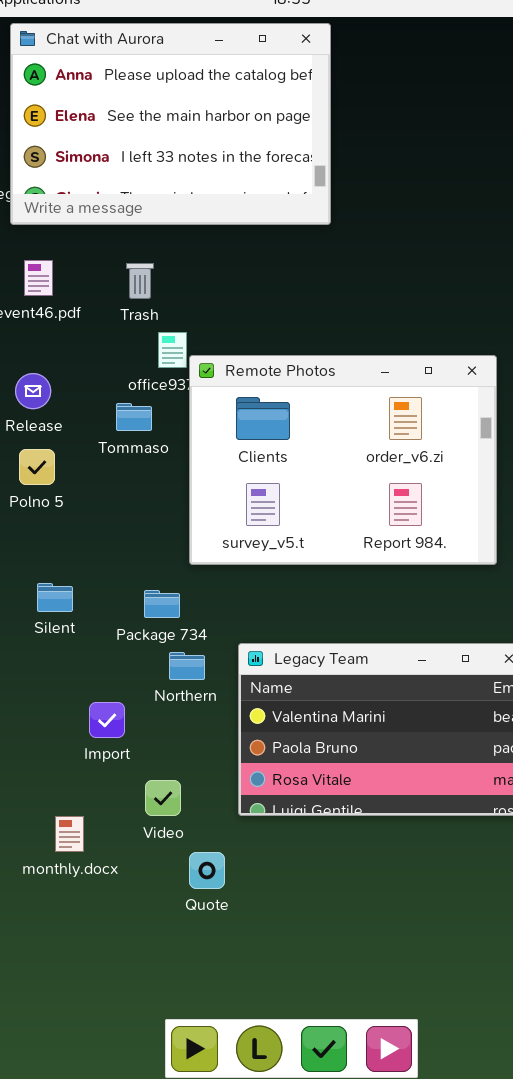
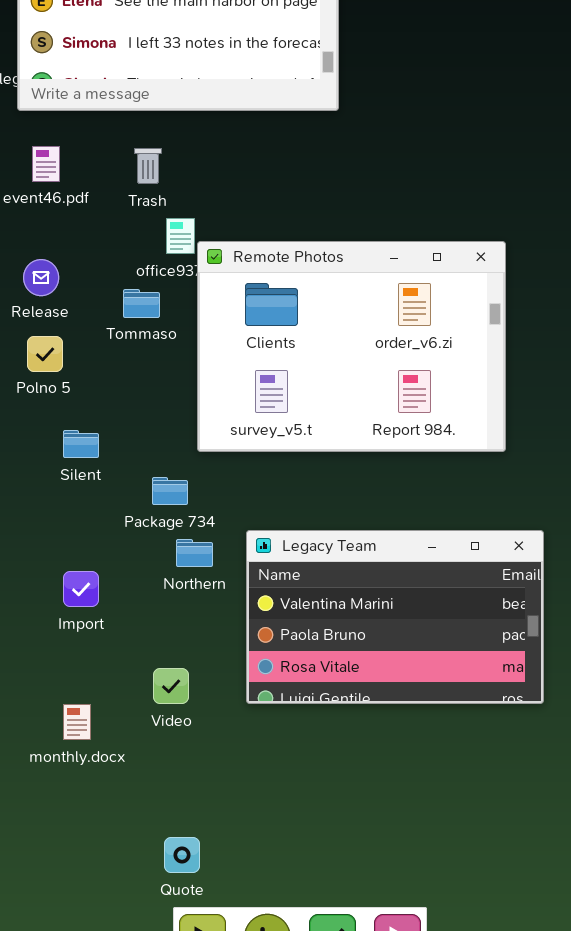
Silent: [37,583,73,612] -> [63,430,99,458], moved
Import: [89,702,125,738] -> [63,571,99,607], moved
Quote: [189,852,225,889] -> [164,837,200,873], moved

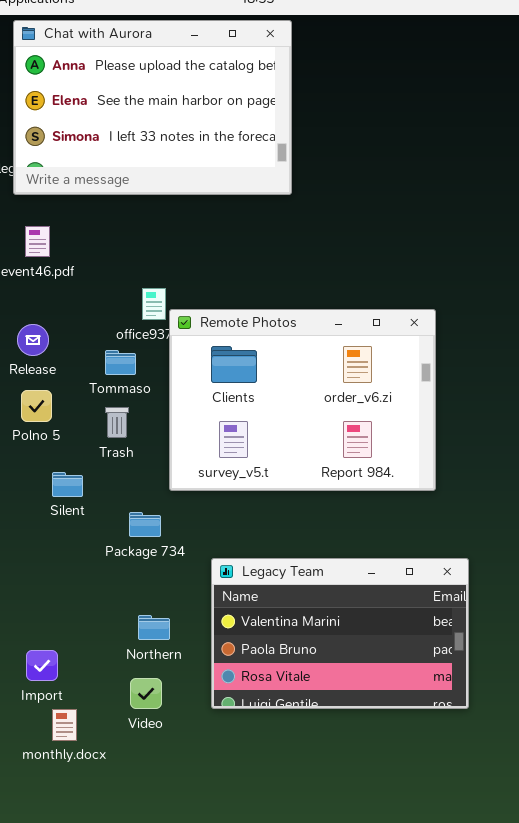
Trash: [134,148,162,184] -> [105,407,129,438], moved
Northern: [176,539,213,567] -> [138,615,170,640], moved
Import: [63,571,99,607] -> [26,650,58,681], moved

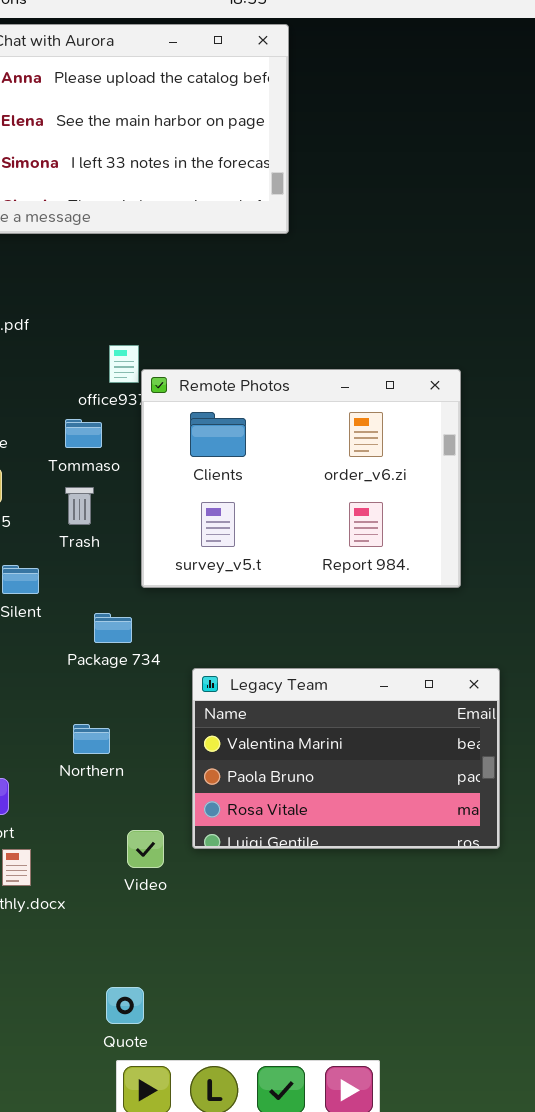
Northern: [138,615,170,640] -> [73,724,110,754], moved
Video: [130,678,162,709] -> [127,830,164,868], moved

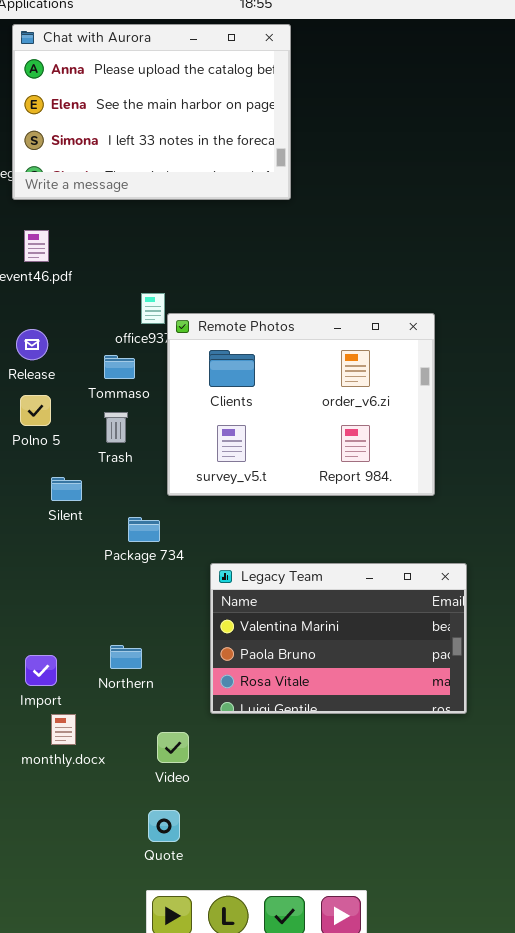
Northern: [73,724,110,754] -> [110,645,142,669], moved
Video: [127,830,164,868] -> [157,732,189,763], moved
Quote: [106,987,144,1024] -> [148,810,180,842], moved

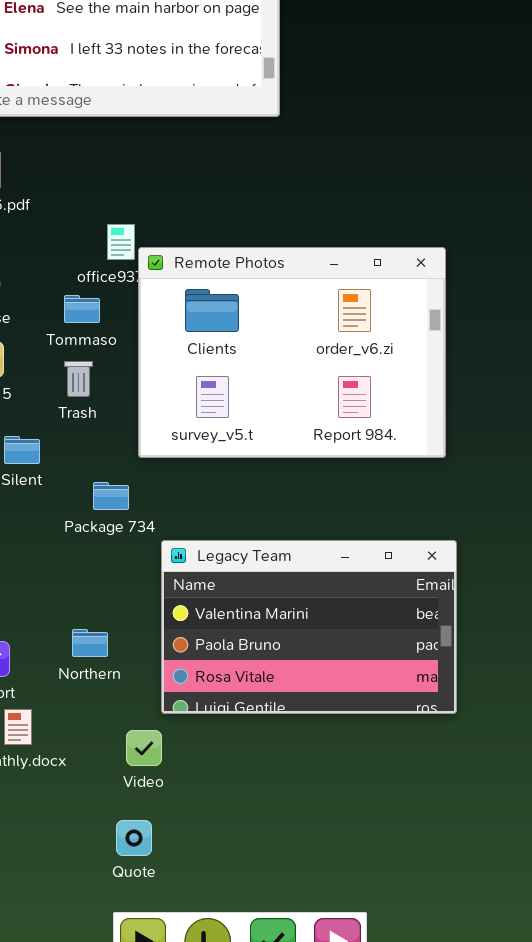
Legacy Team: [210,563,467,714] -> [161,540,457,714], moved

